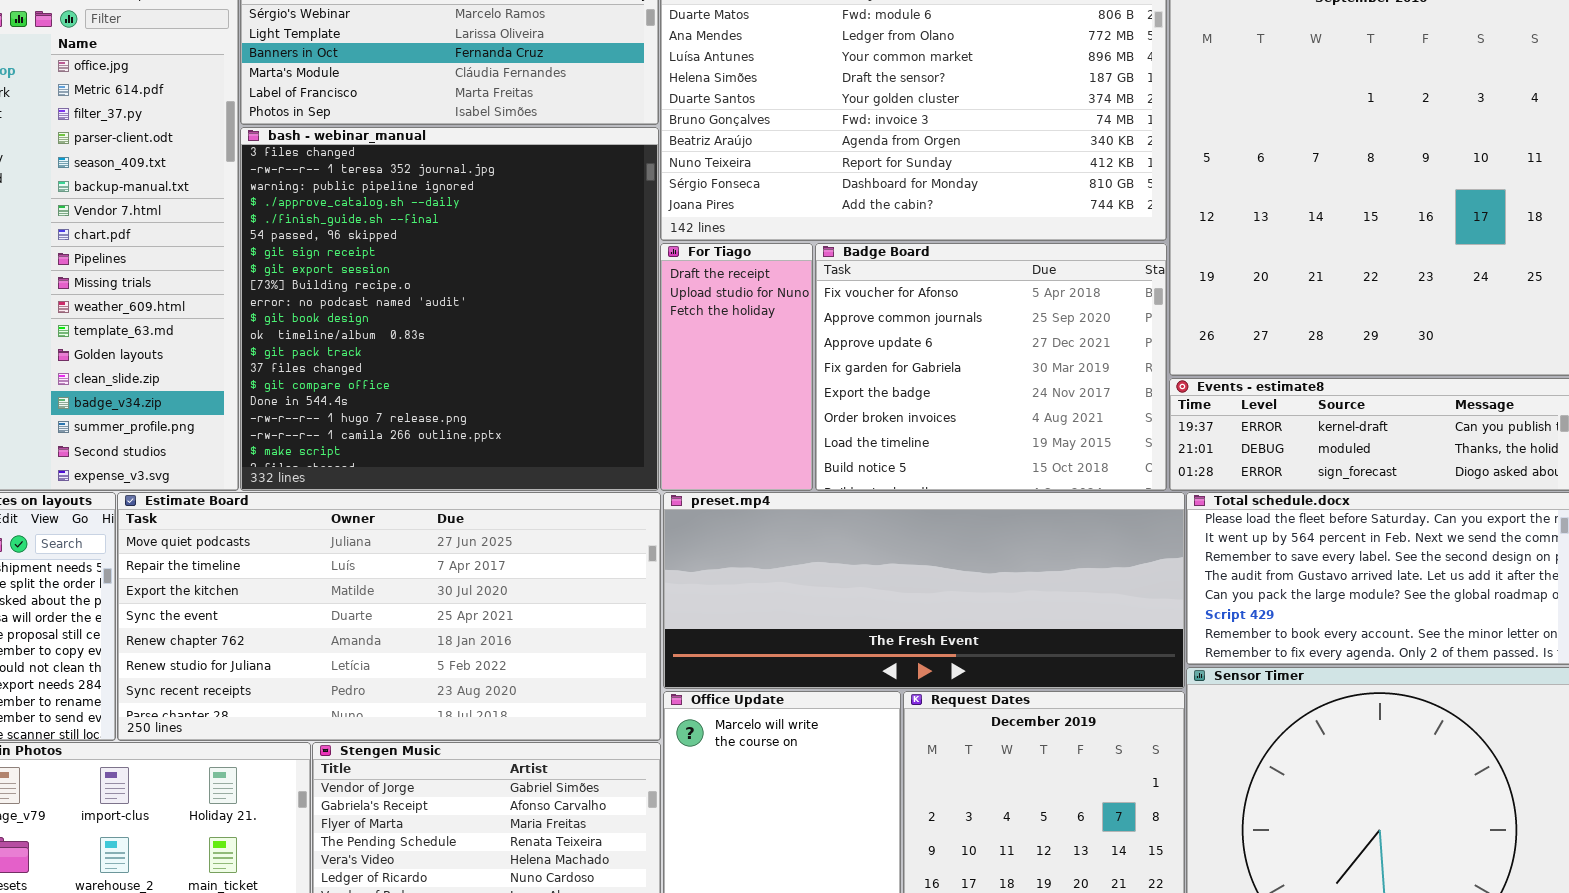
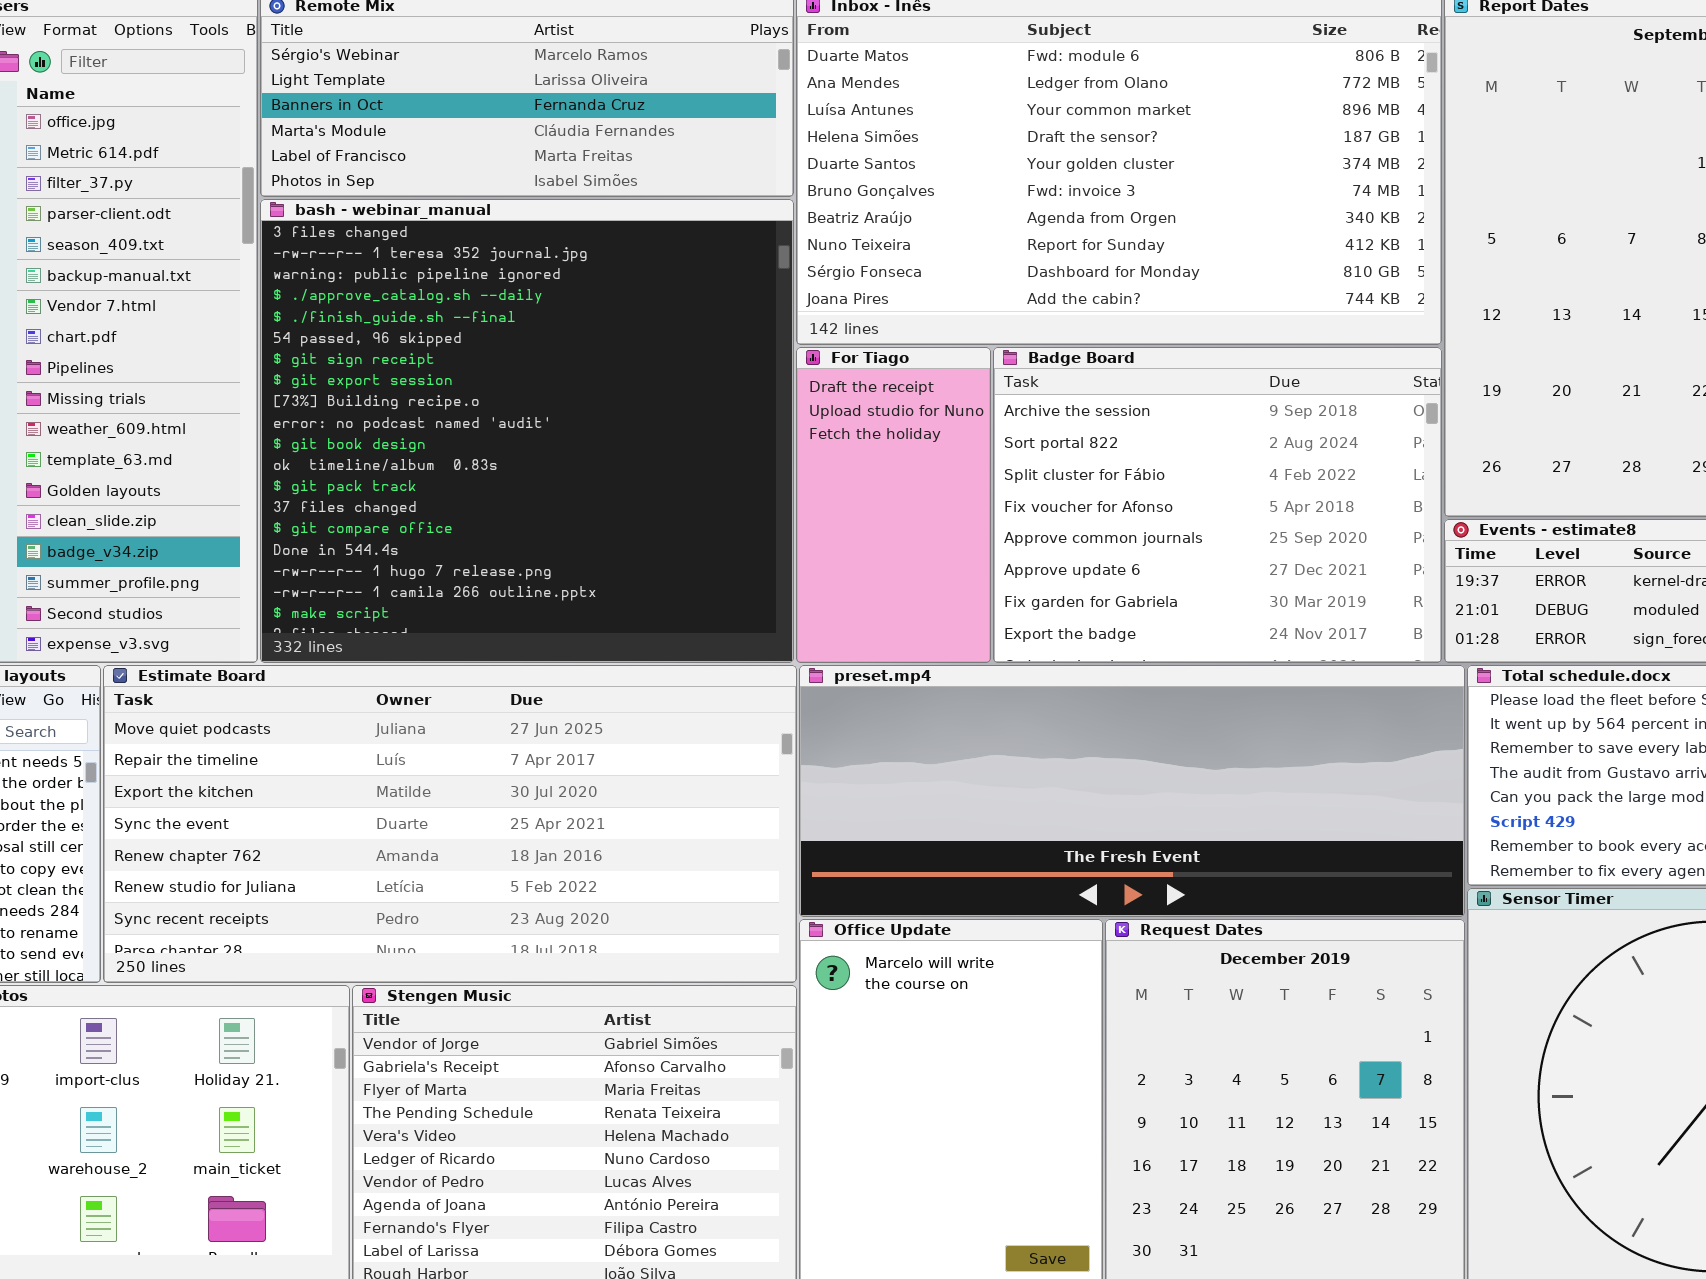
Badge Board: [815,243,1167,491] -> [993,347,1442,663], scrolled up 3 rows

